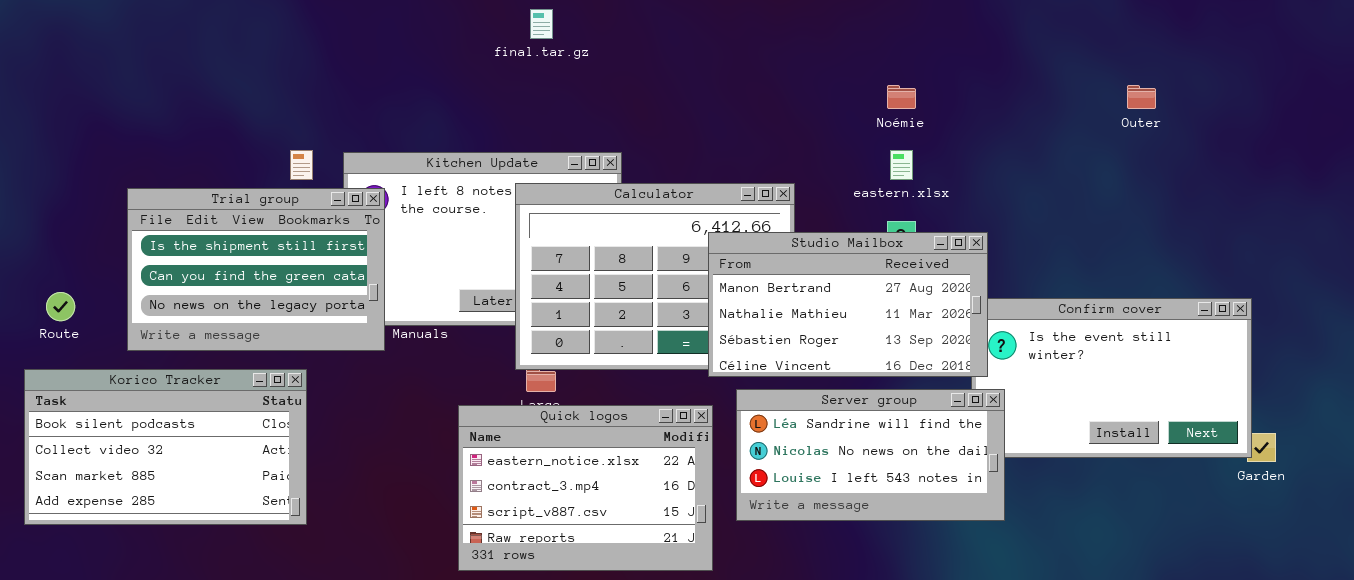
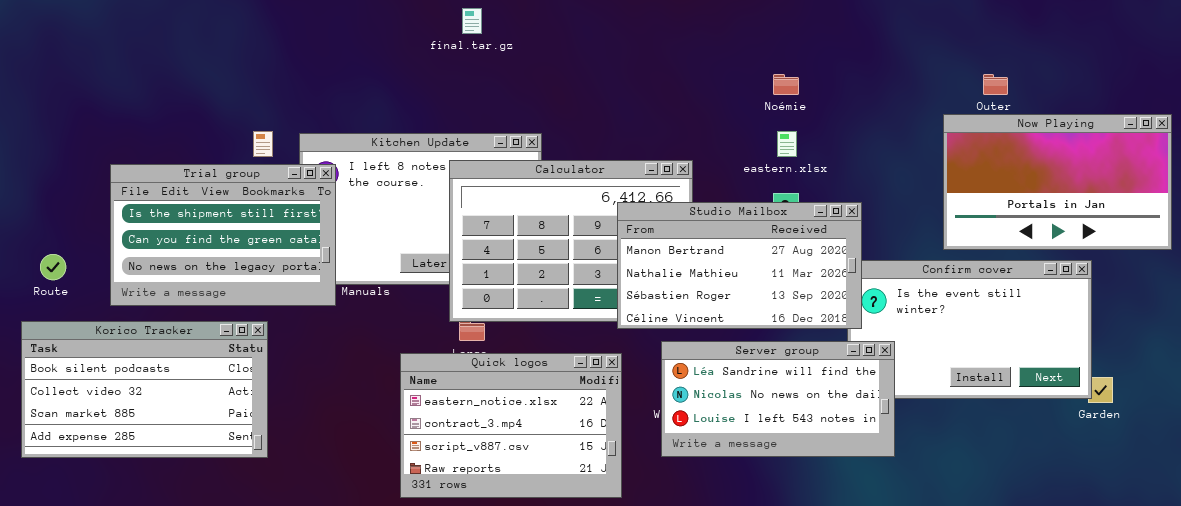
Now Playing: none -> [943,114,1172,250], opened
Server group: [736,389,1005,521] -> [661,341,895,457], moved

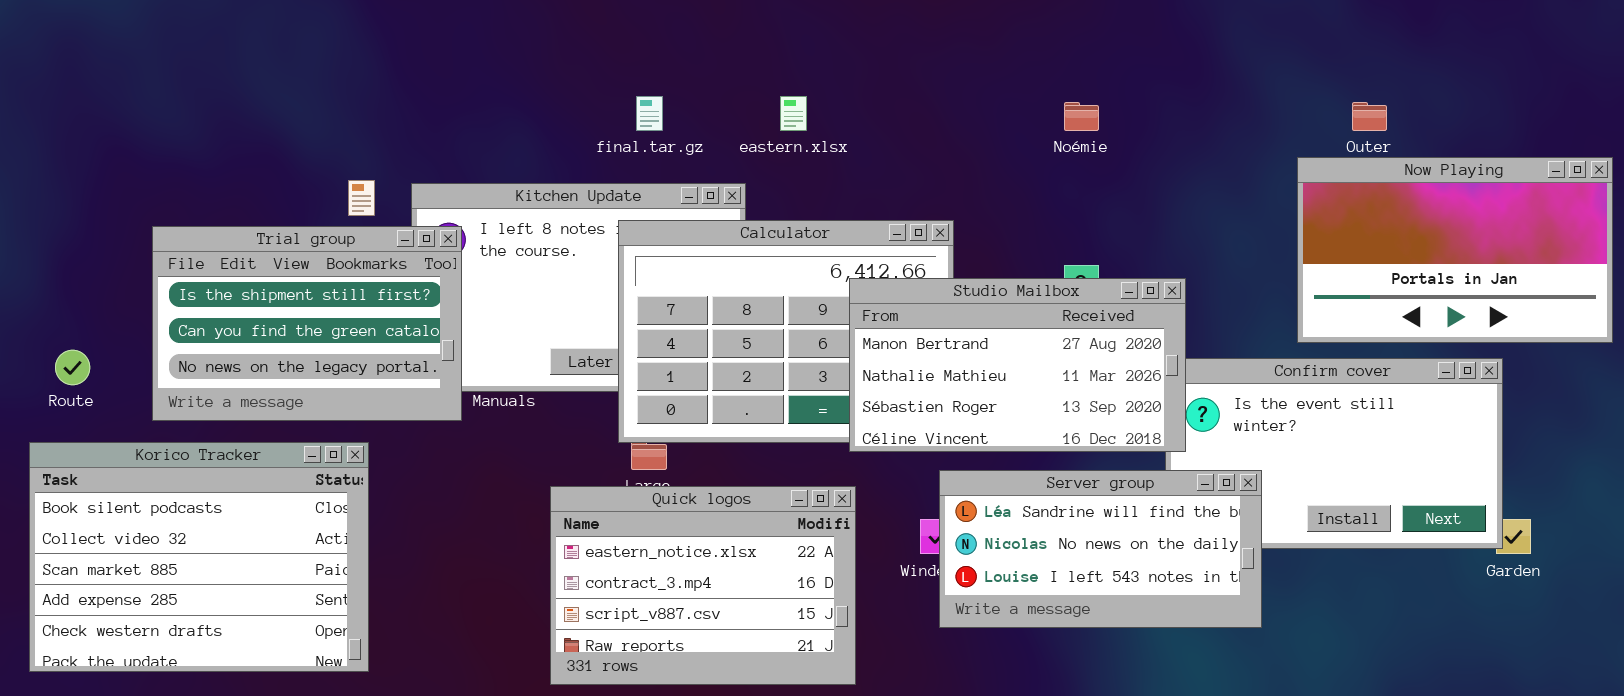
final.tar.gz: [462,8,482,34] -> [636,96,663,131], moved
eastern.xlsx: [777,131,797,157] -> [780,96,807,131], moved
Korico Tracker: [21,321,268,458] -> [29,442,369,672], resized
Server group: [661,341,895,457] -> [939,470,1262,628], moved

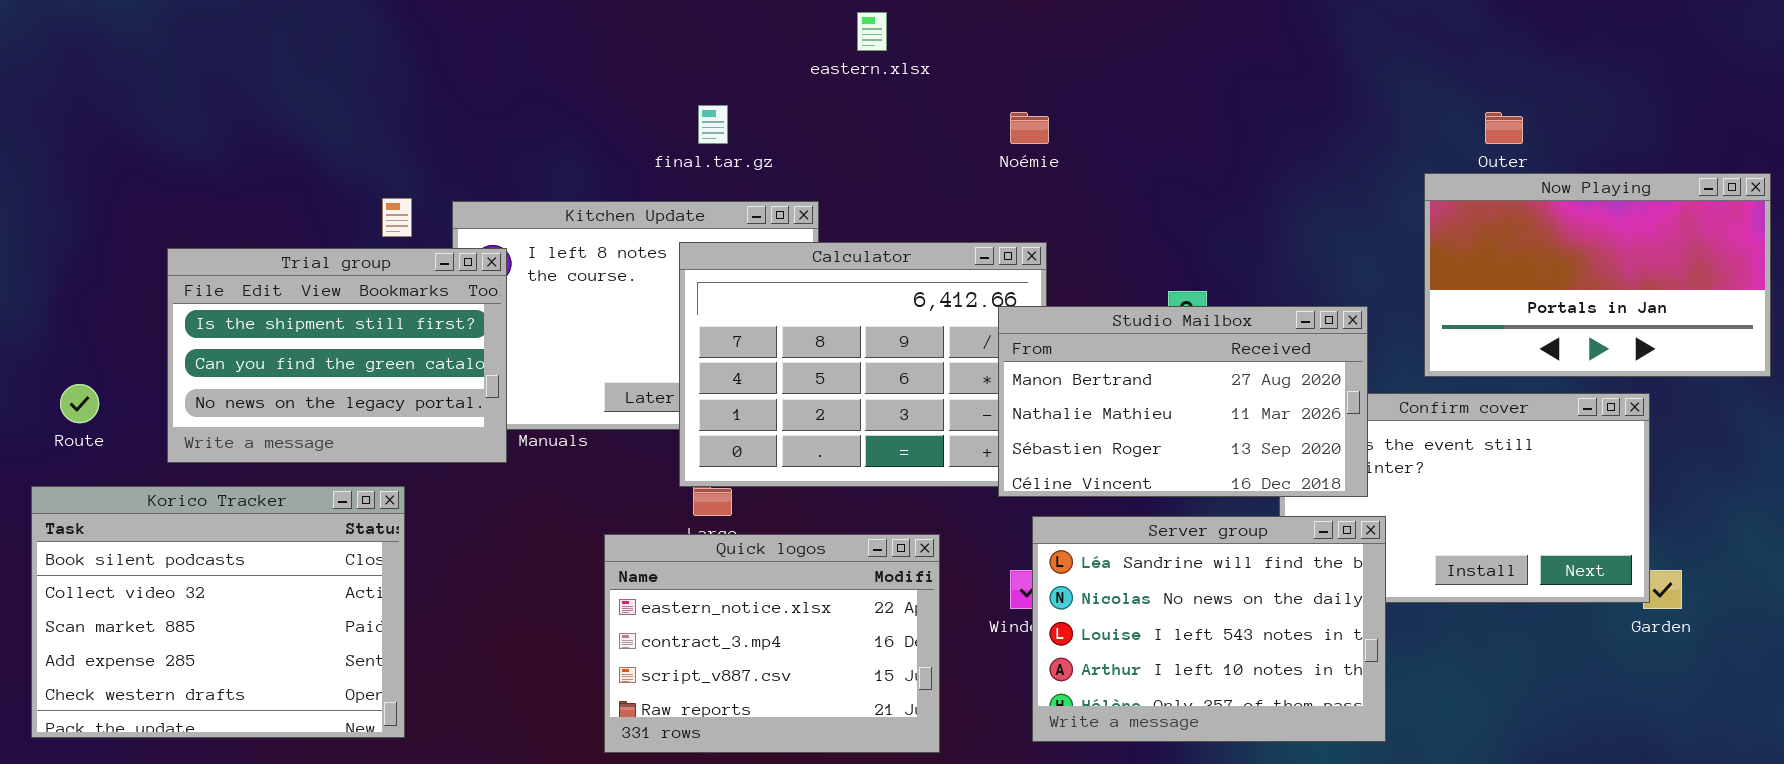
eastern.xlsx: [780,96,807,131] -> [857,12,887,51], moved
Noémie: [1064,102,1099,131] -> [1010,112,1049,144], moved
Studio Mailbox: [849,278,1186,452] -> [998,306,1368,497], moved
Server group: [939,470,1262,628] -> [1032,516,1386,742], resized

